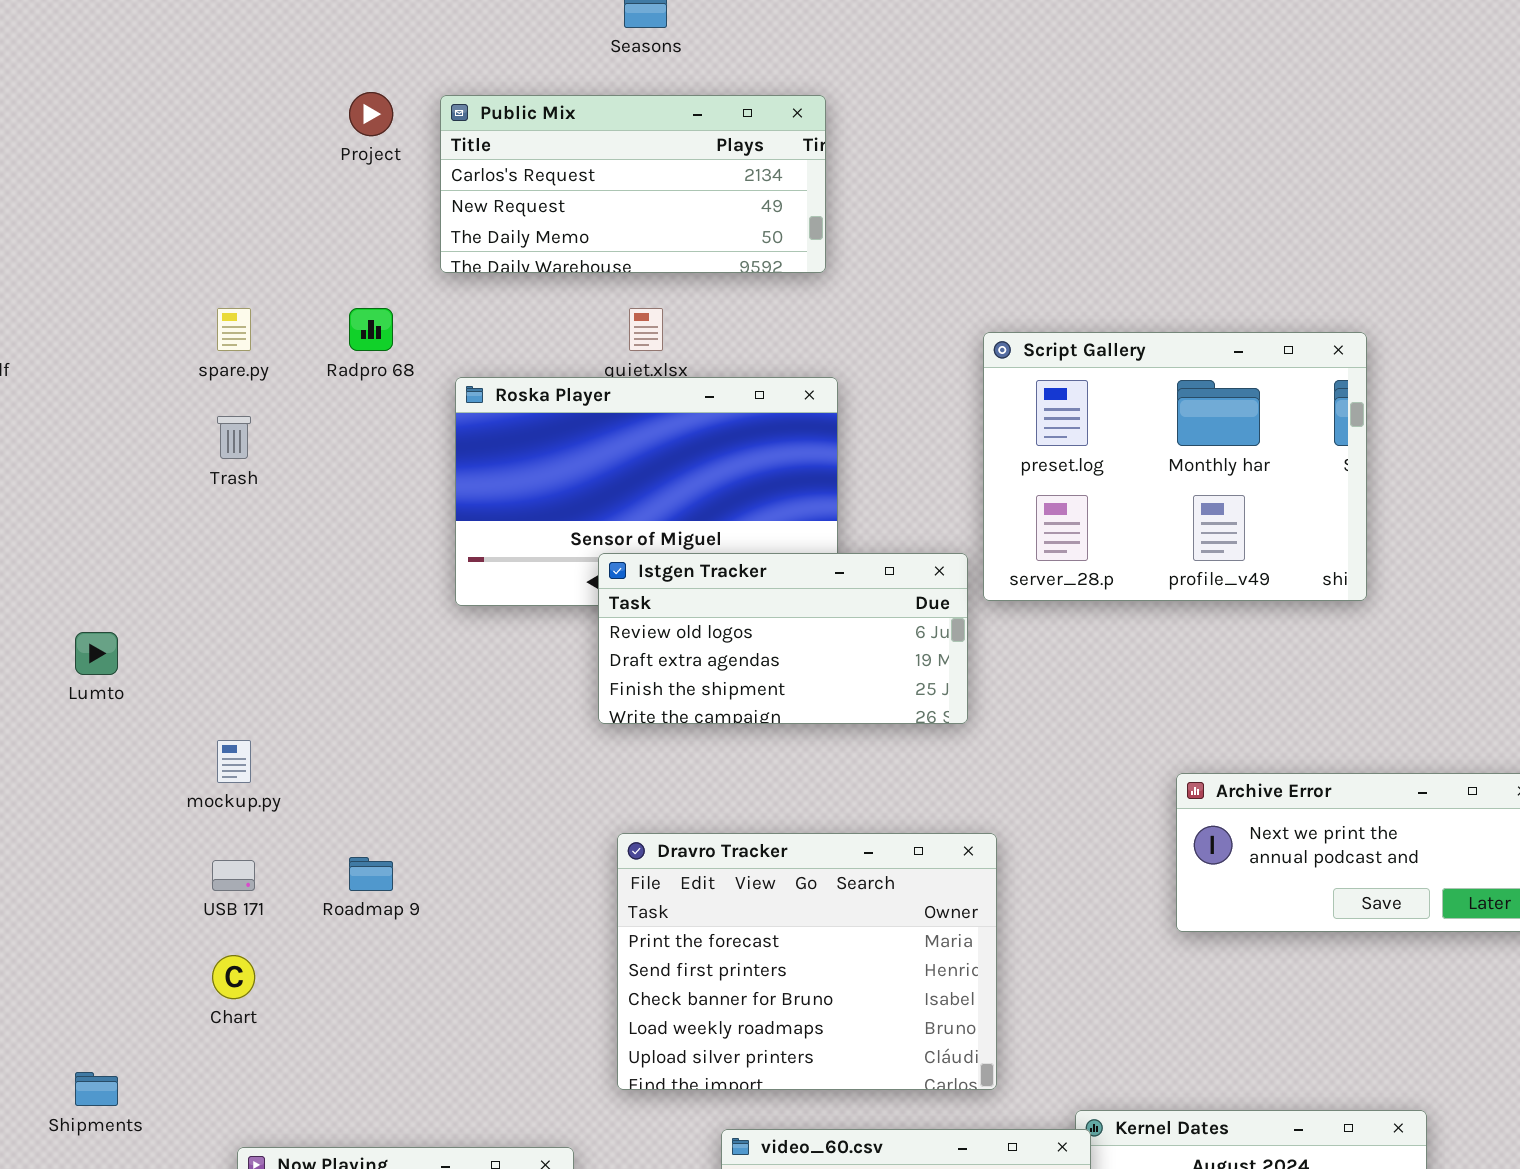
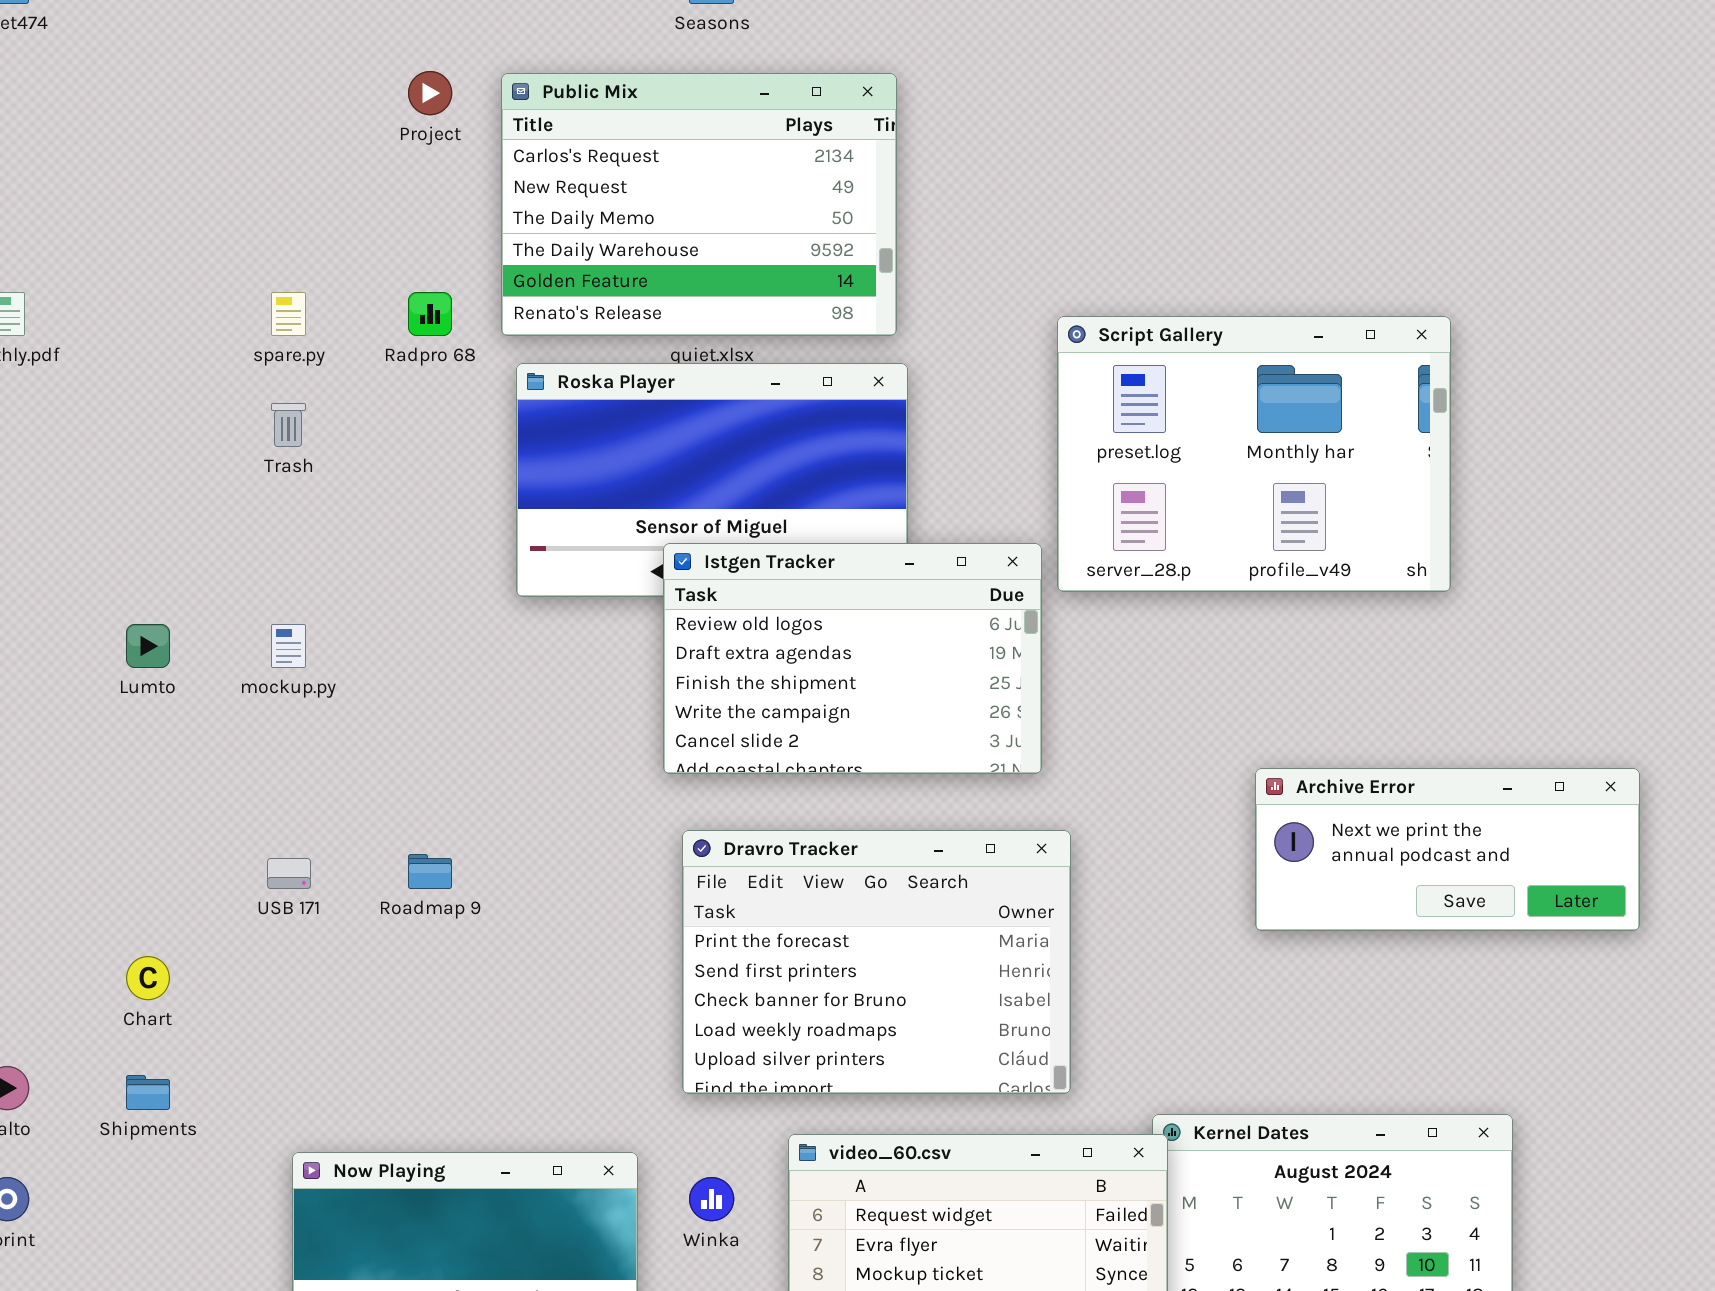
Public Mix: [440,95,826,273] -> [501,73,897,336], resized
Istgen Tracker: [598,553,968,724] -> [663,543,1042,774], resized
mockup.py: [217,740,251,783] -> [271,624,306,668], moved
Chart: [212,955,255,999] -> [126,956,170,1000], moved

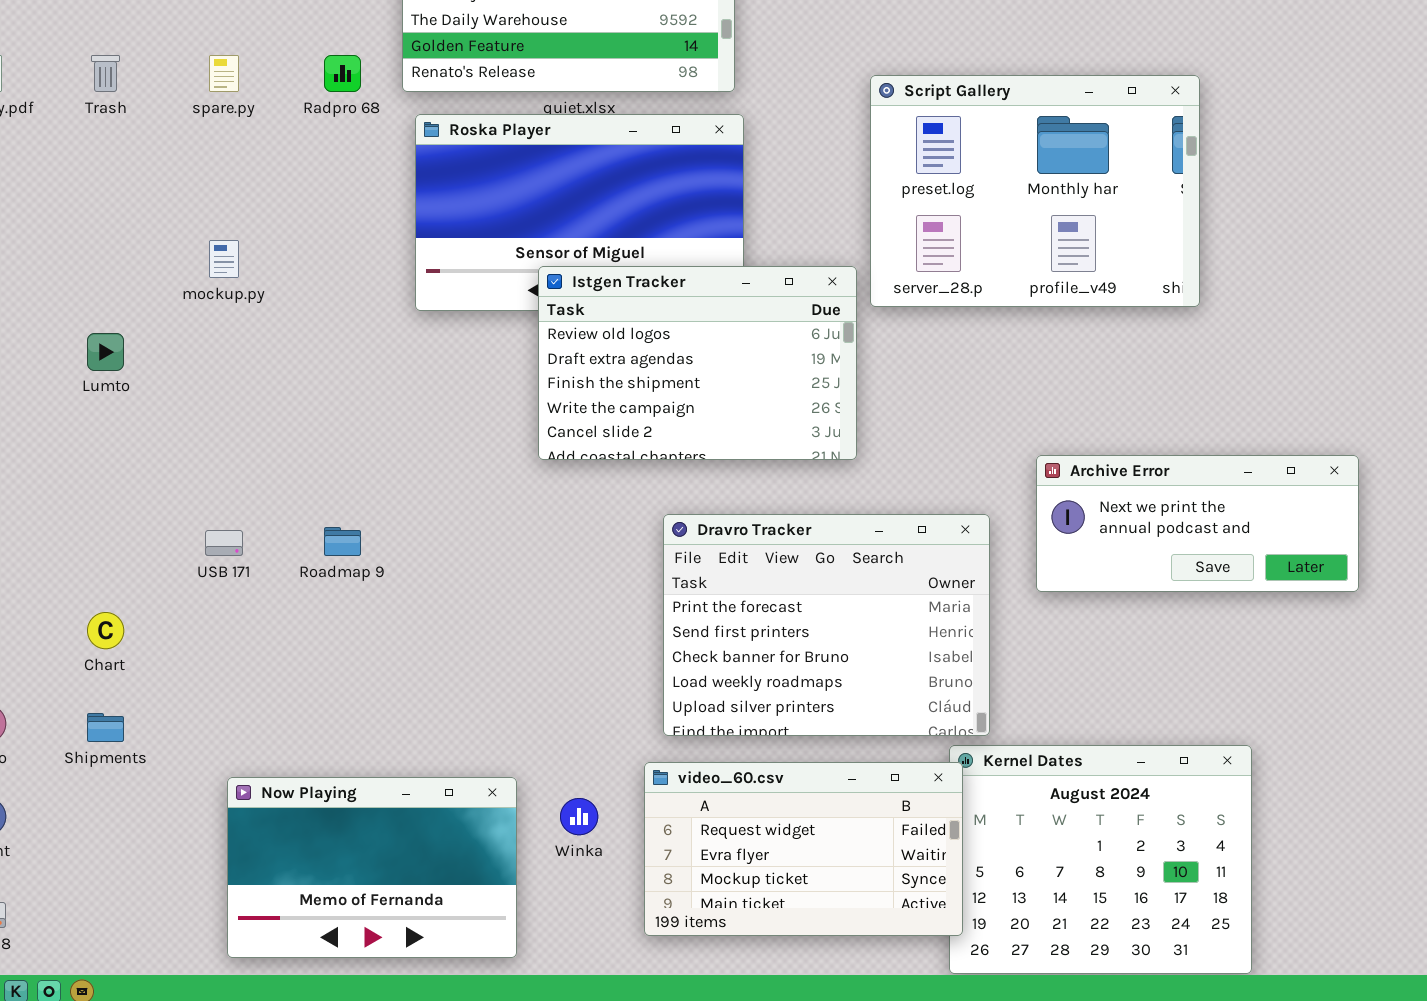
Trash: [271,403,306,447] -> [91,55,120,92], moved
mockup.py: [271,624,306,668] -> [209,240,239,278], moved
Dravro Tracker: [682,830,1071,1094] -> [663,514,990,736], moved

